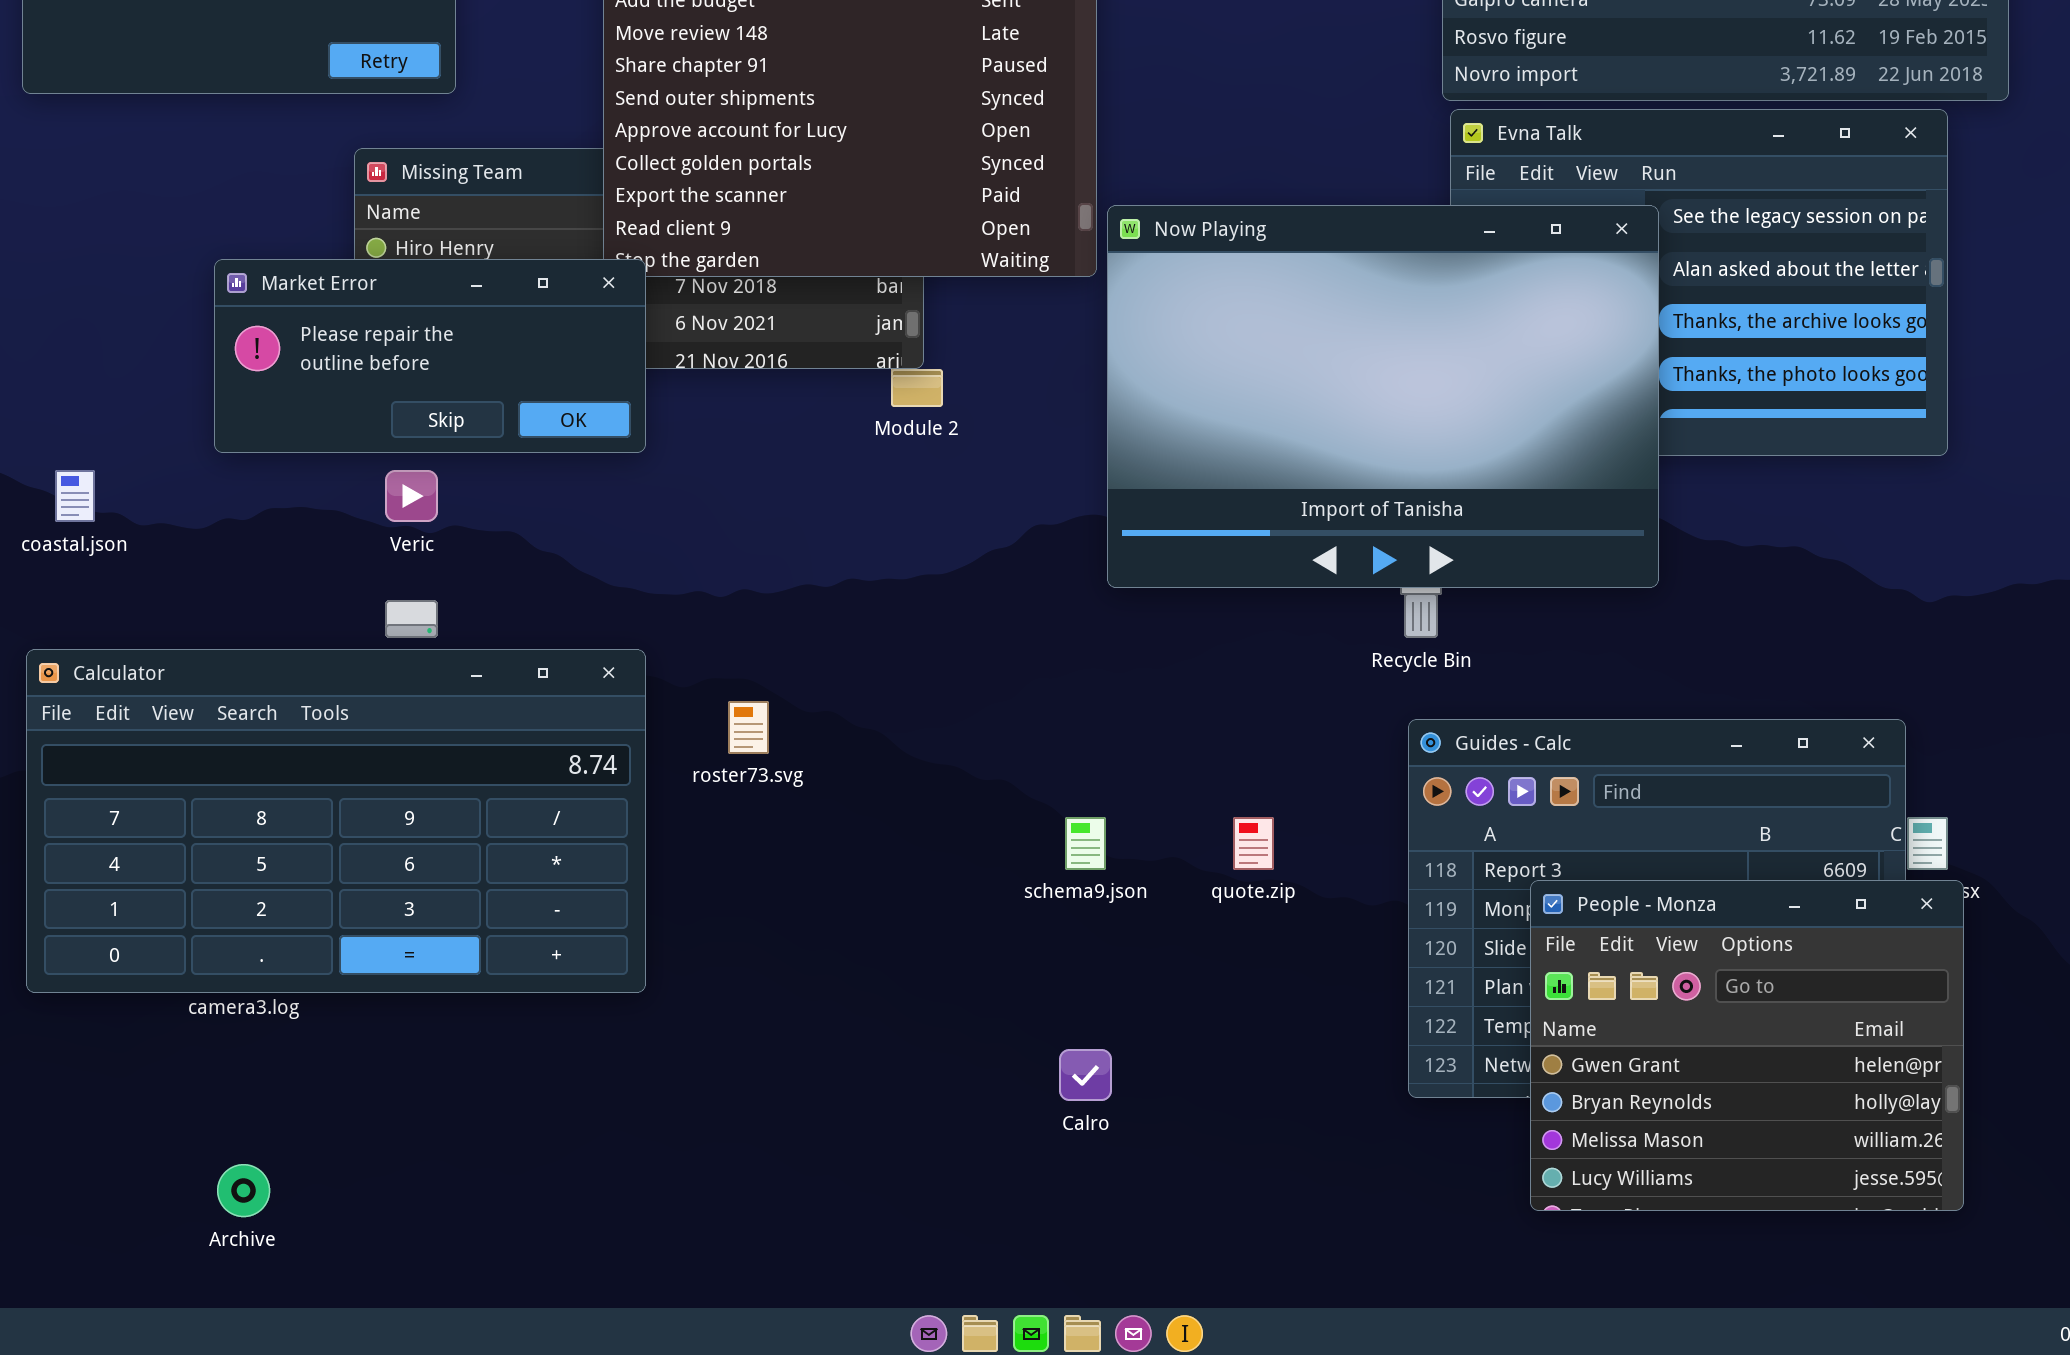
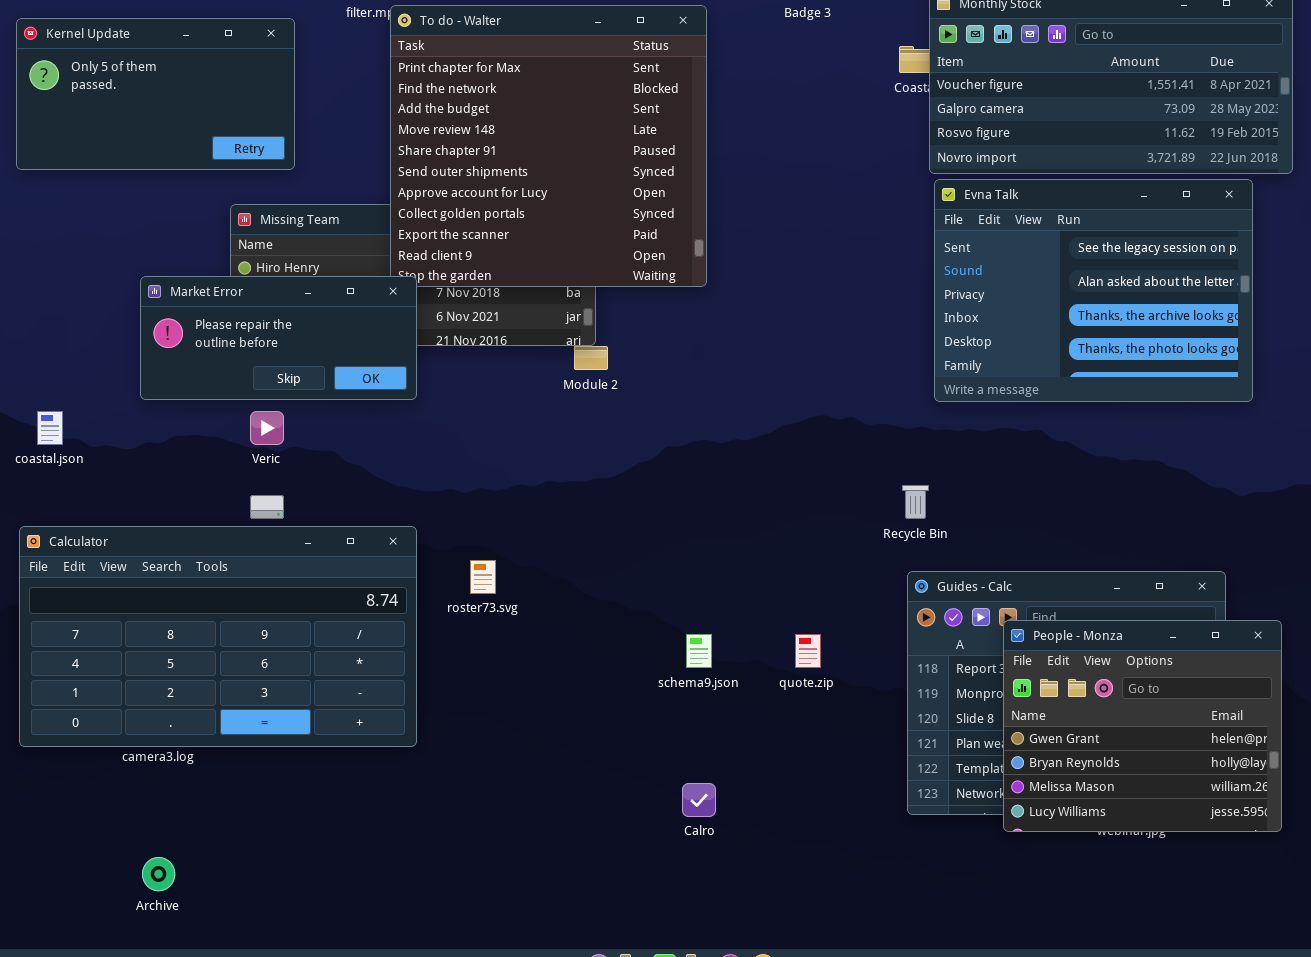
Now Playing: [1107,205,1659,588] -> none, closed
People - Monza: [1530,880,1964,1211] -> [1003,620,1282,832], moved

